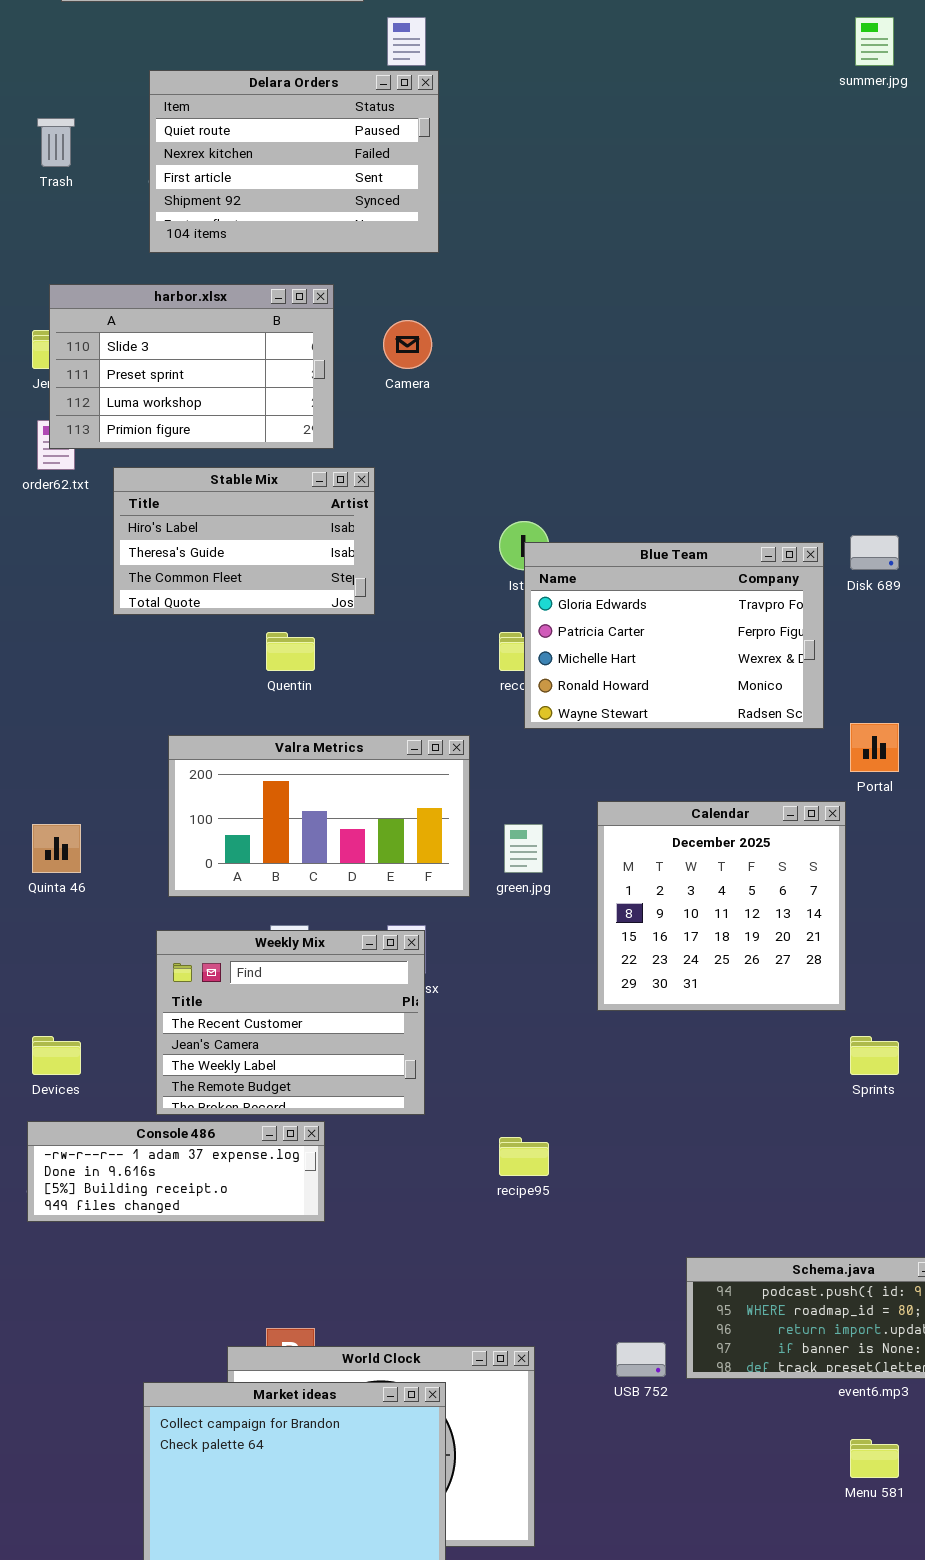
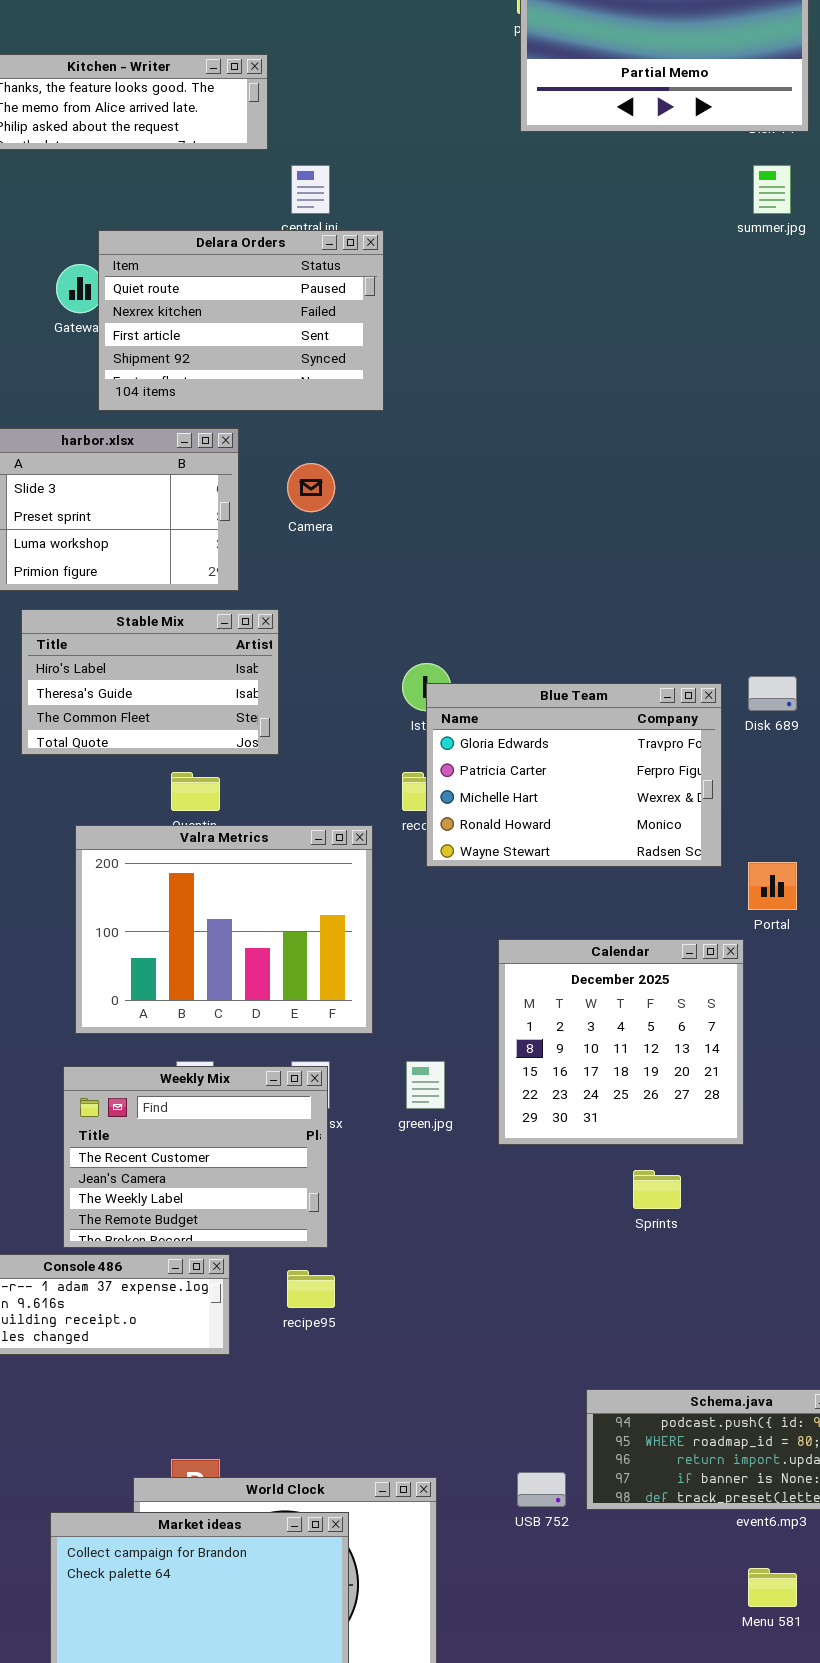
Delara Orders: [149,70,439,253] -> [98,230,384,411], moved
Valra Metrics: [168,735,470,897] -> [75,825,373,1034], resized
green.jpg: [504,824,543,873] -> [406,1061,445,1109], moved
Sprints: [850,1036,899,1075] -> [633,1170,681,1209], moved
recipe95: [499,1137,549,1176] -> [287,1270,335,1308], moved

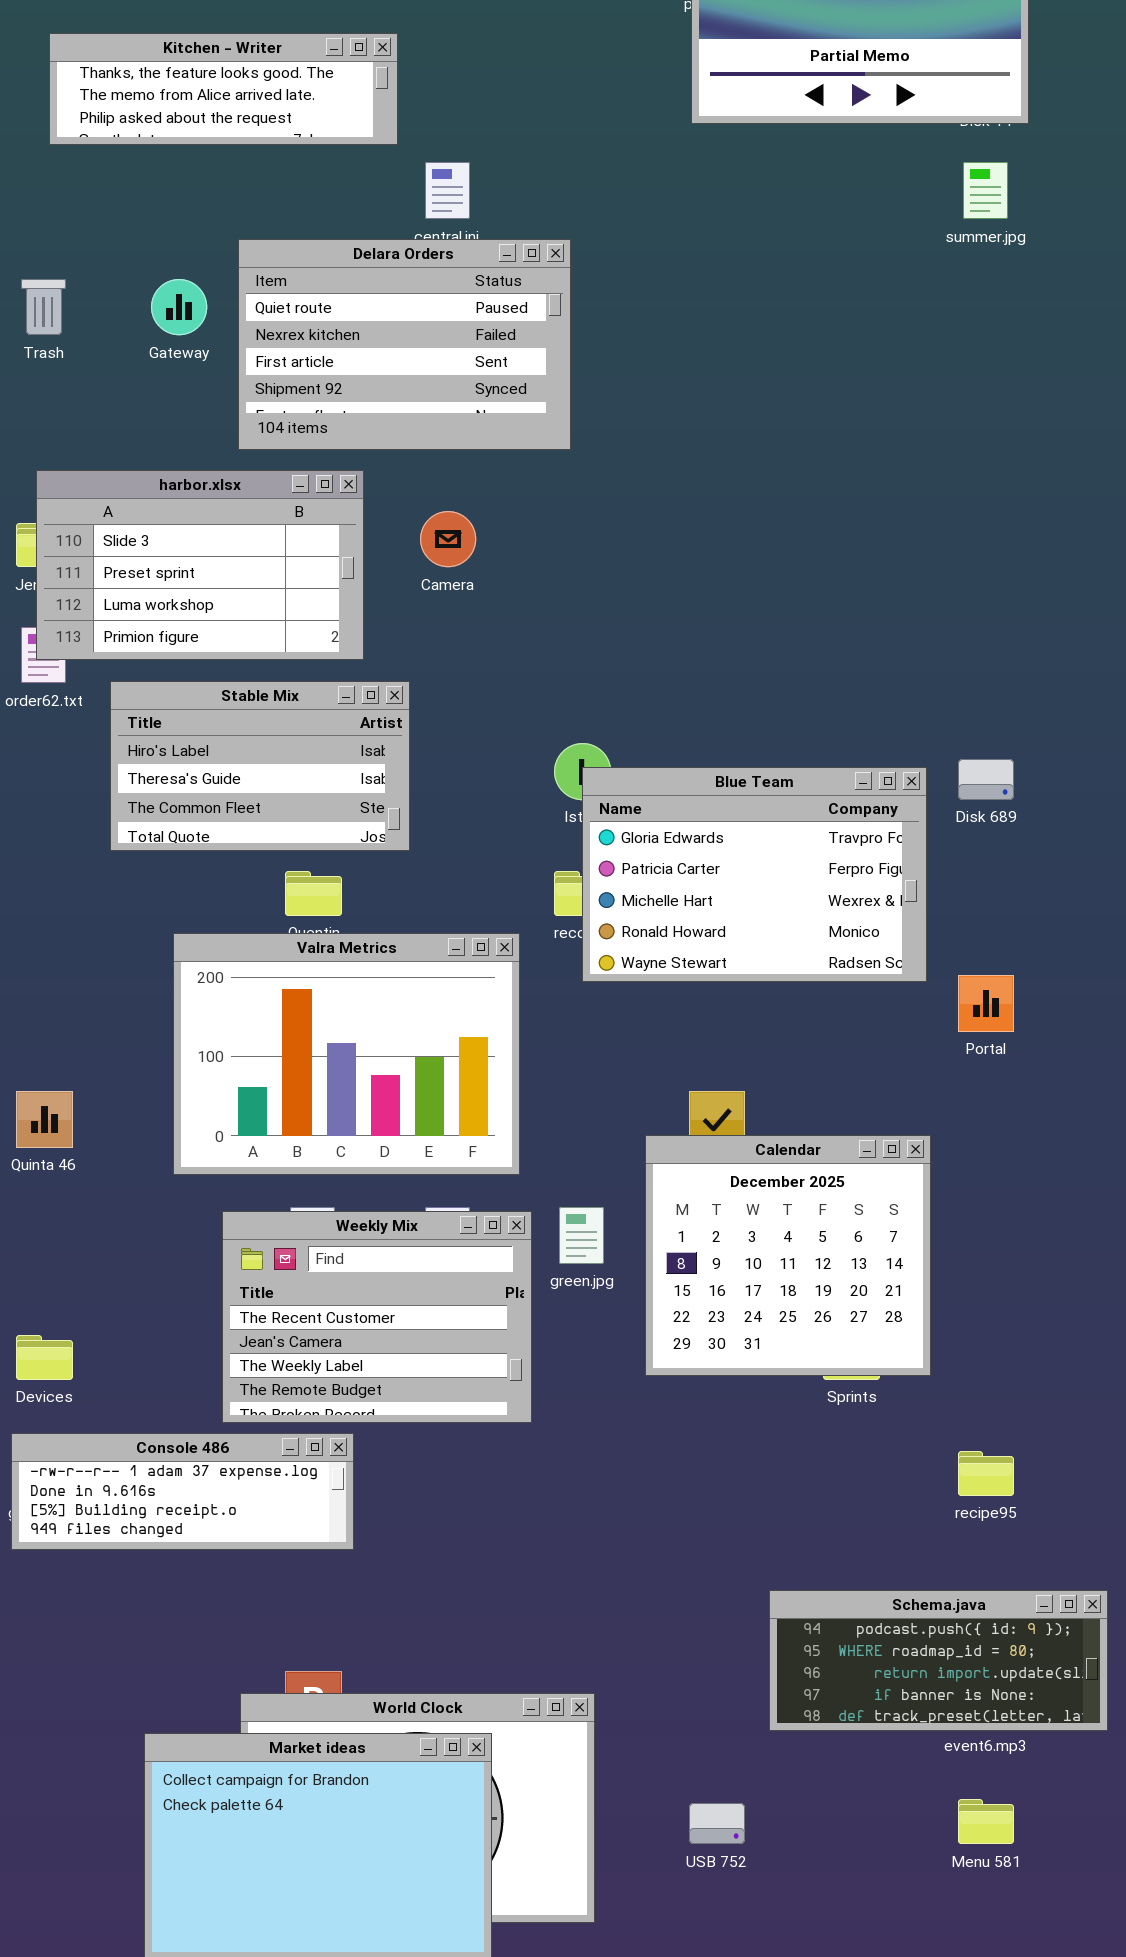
Delara Orders: [98,230,384,411] -> [238,239,571,450], moved
Calendar: [498,939,744,1145] -> [645,1135,931,1376], moved
Weekly Mix: [63,1066,328,1248] -> [222,1211,532,1423], moved
recipe95: [287,1270,335,1308] -> [958,1451,1014,1496], moved
USB 752: [517,1472,566,1507] -> [689,1803,745,1844], moved

